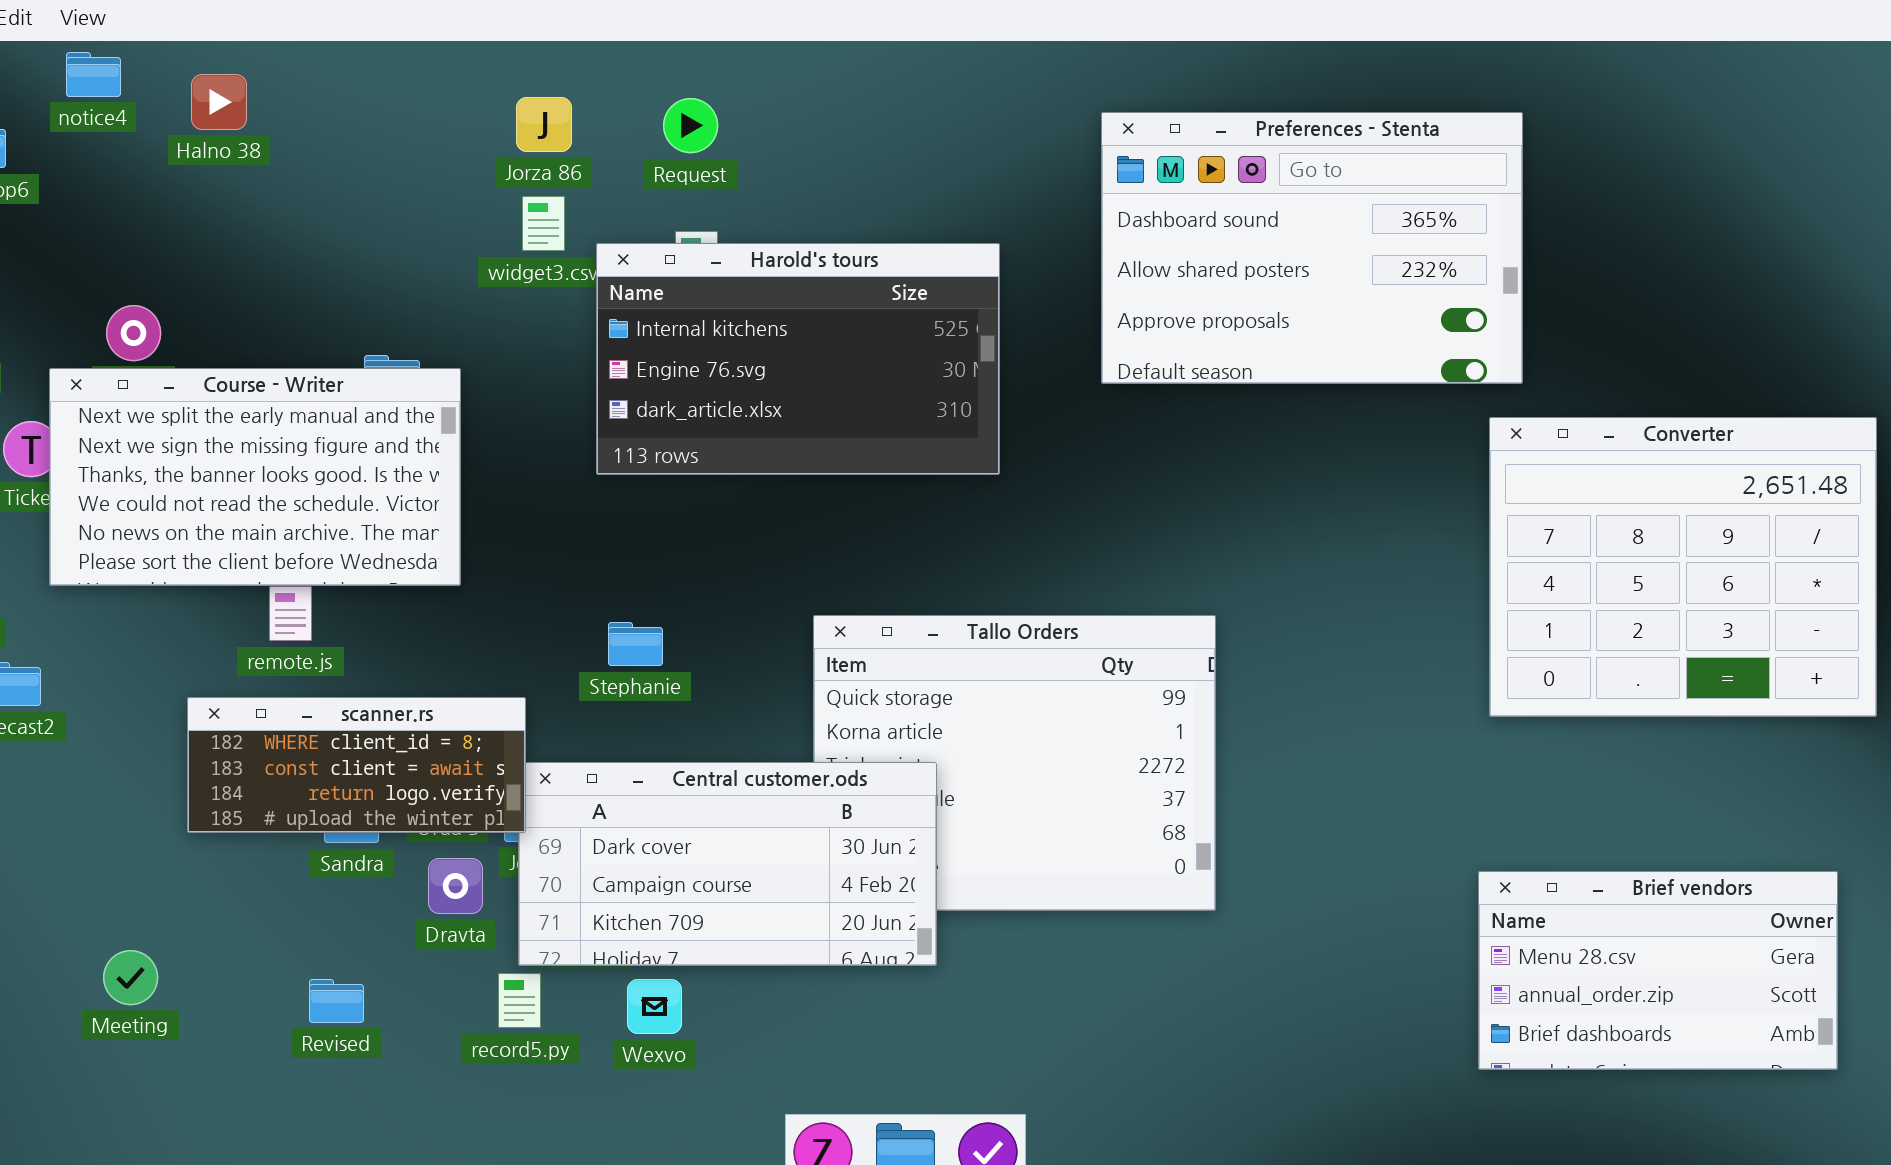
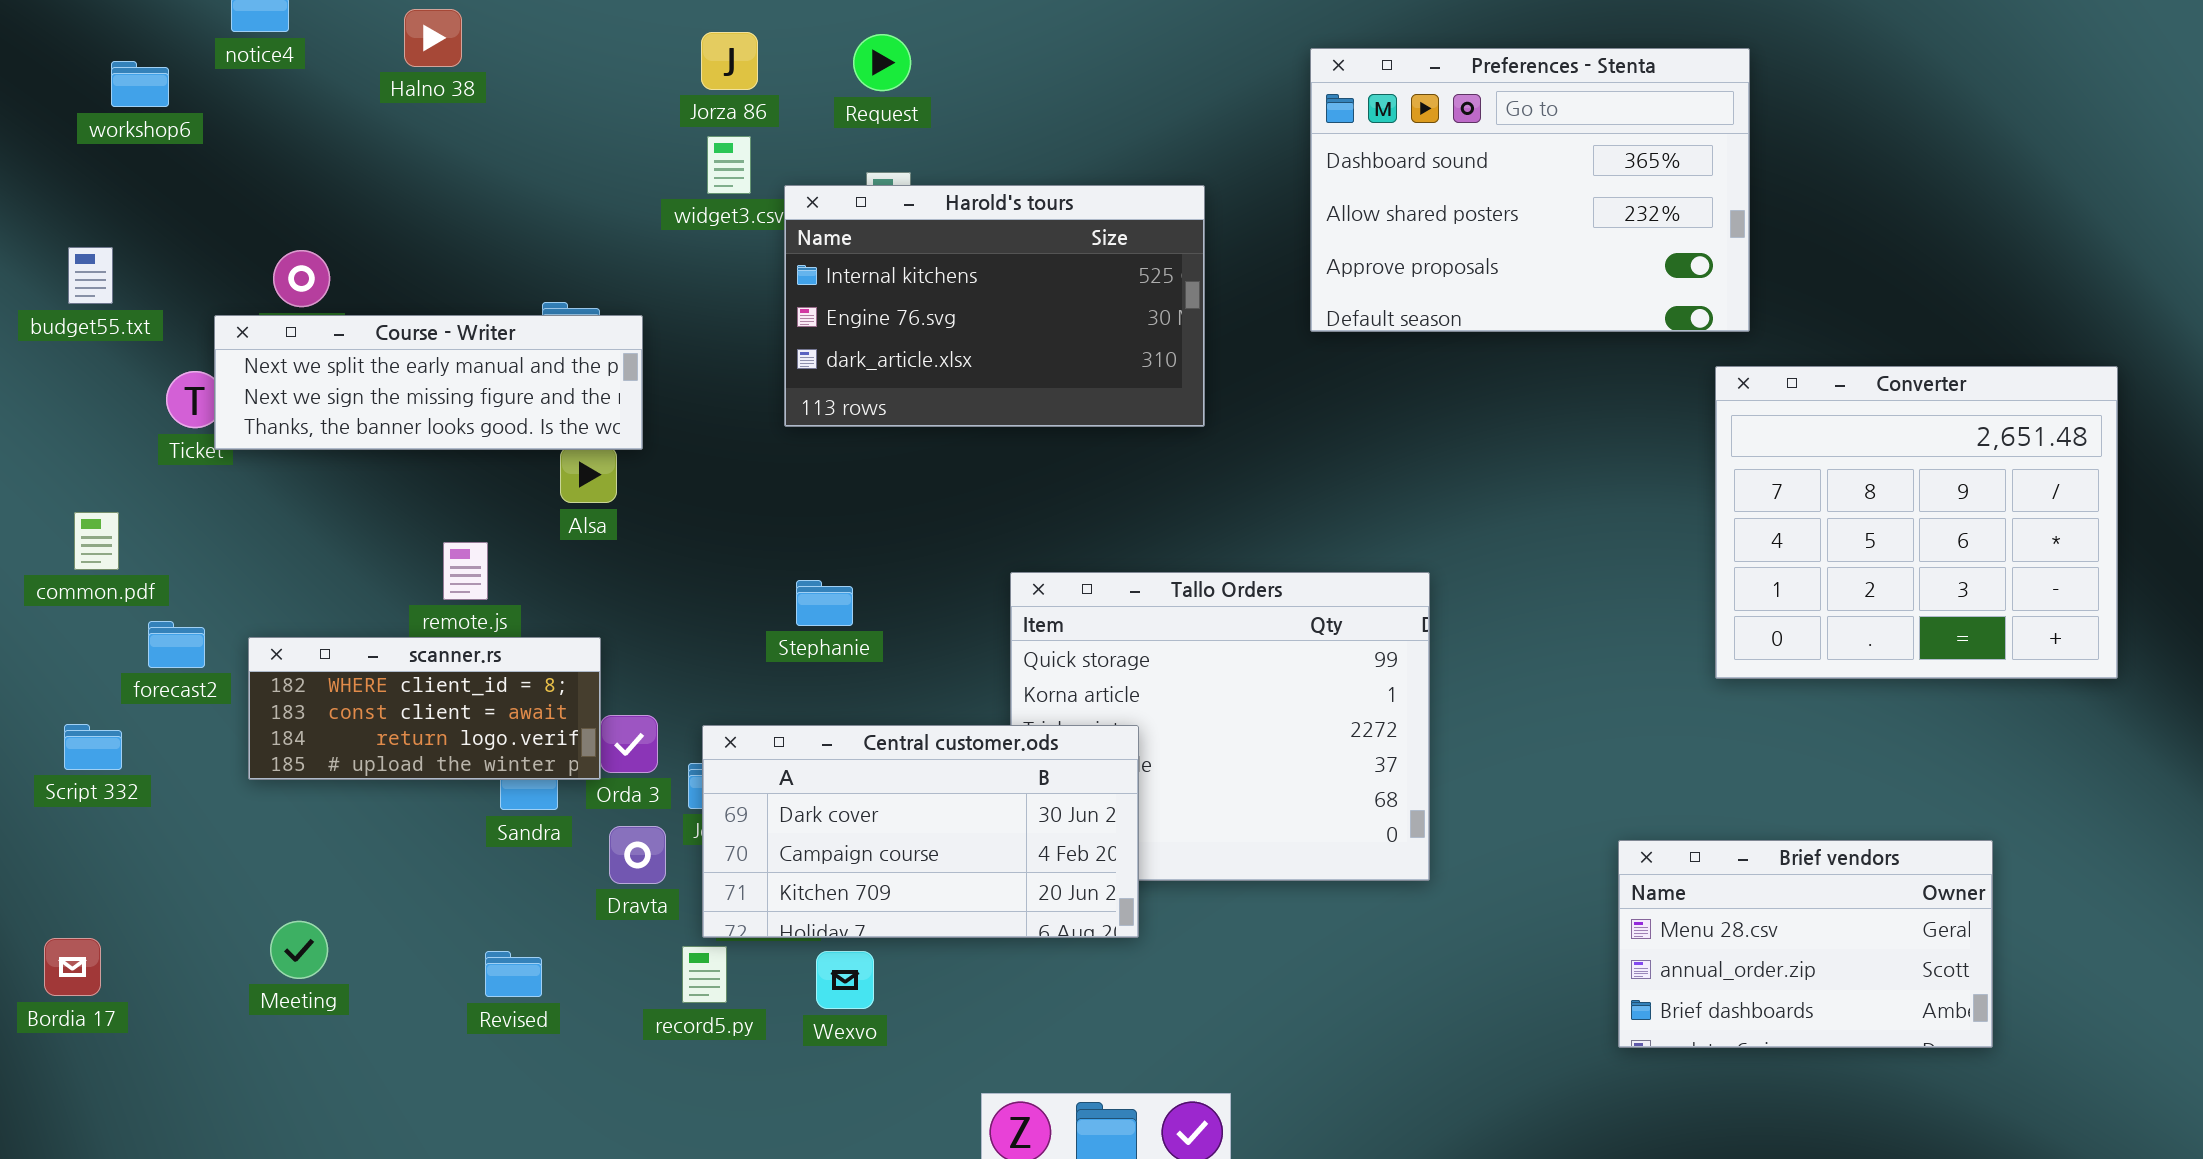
Halno 38: [191,74,247,130] -> [404,9,462,67], moved
Course - Writer: [49,368,461,586] -> [214,315,643,450], resized
scanner.rs: [187,697,526,833] -> [248,637,601,780], moved
Brief vendors: [1478,871,1838,1070] -> [1618,840,1993,1048], moved

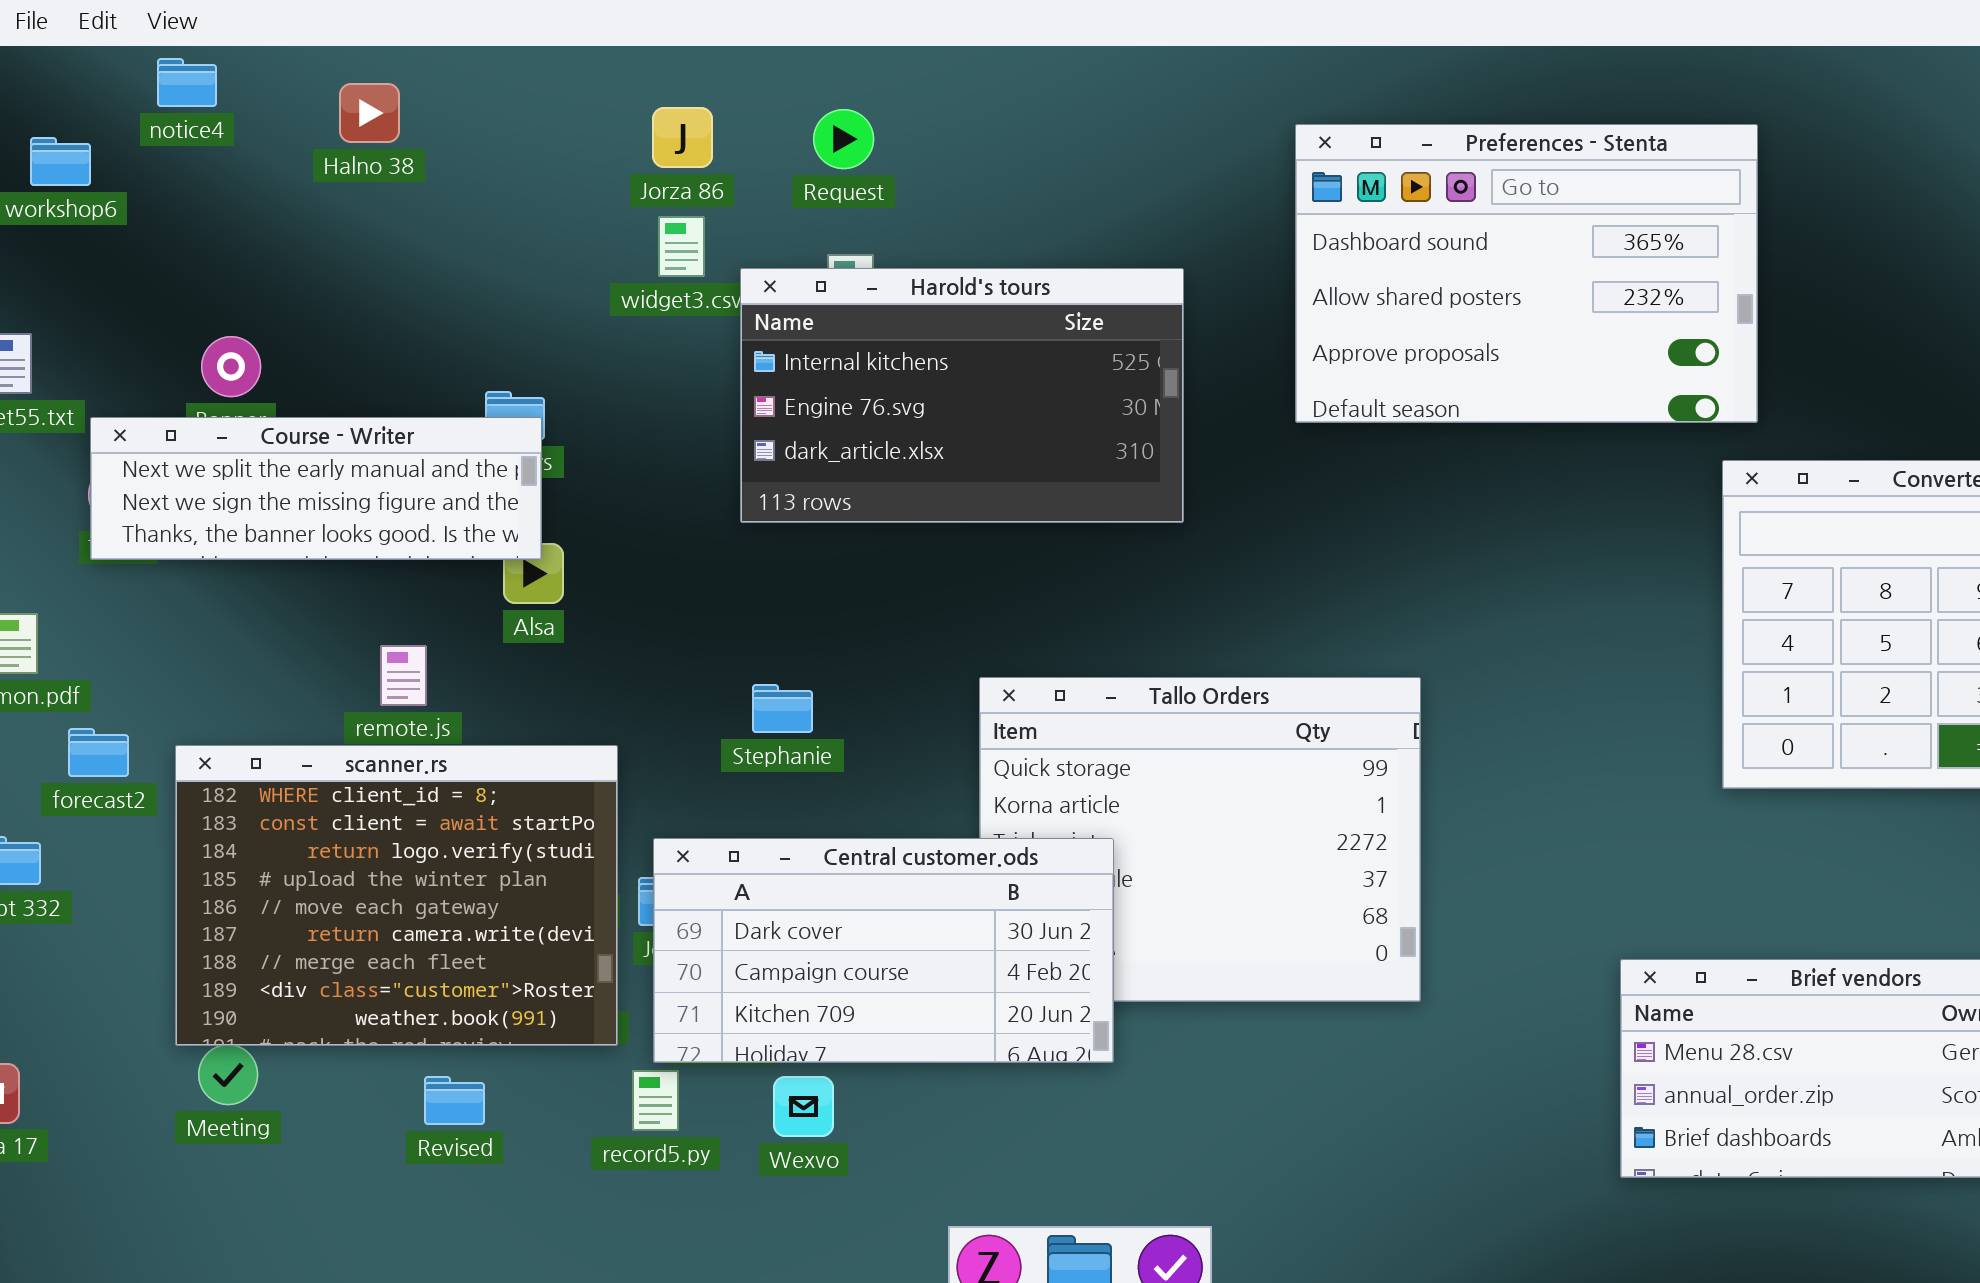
Course - Writer: [214,315,643,450] -> [90,417,542,560], moved
scanner.rs: [248,637,601,780] -> [175,745,618,1046], resized

